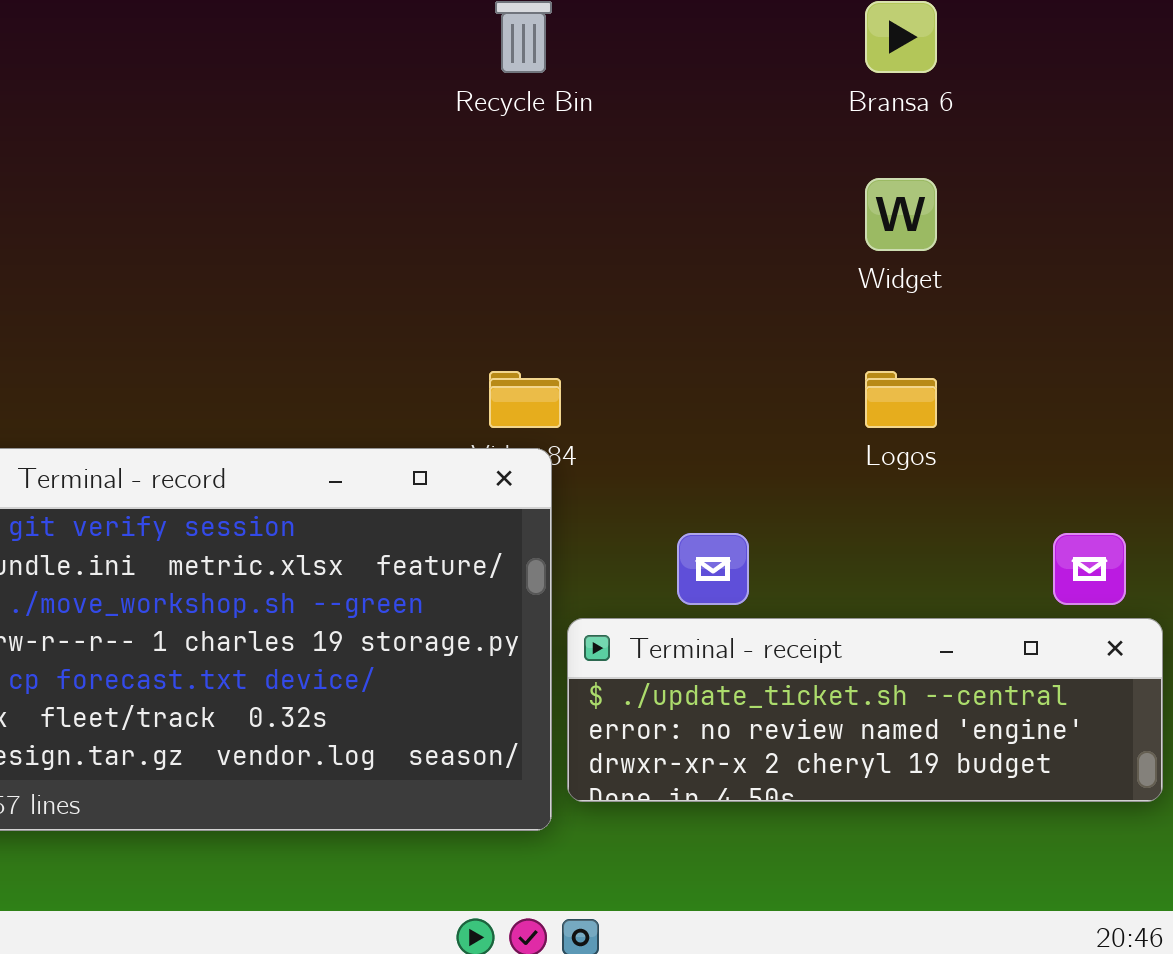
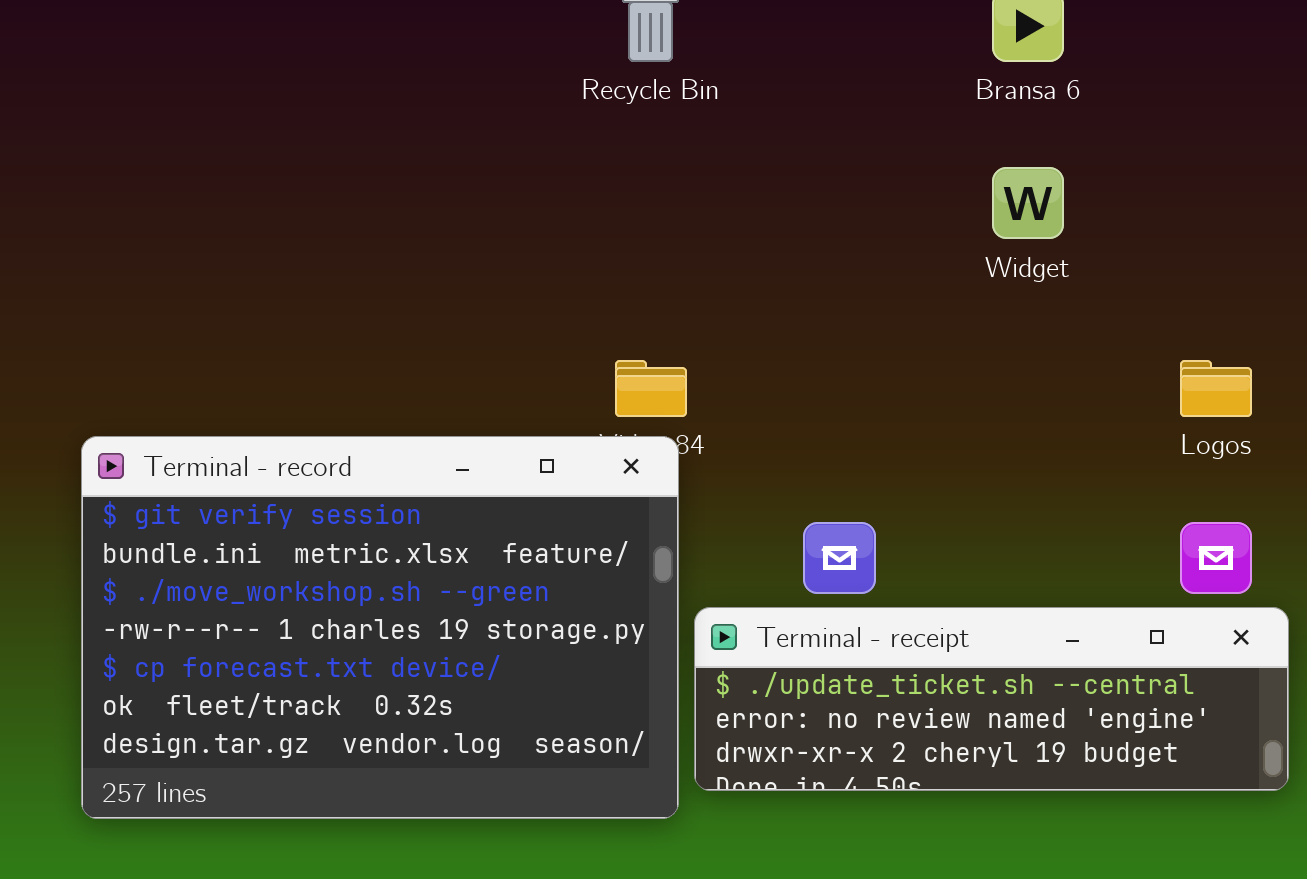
Logos: [865,371,937,428] -> [1180,360,1252,417], moved

